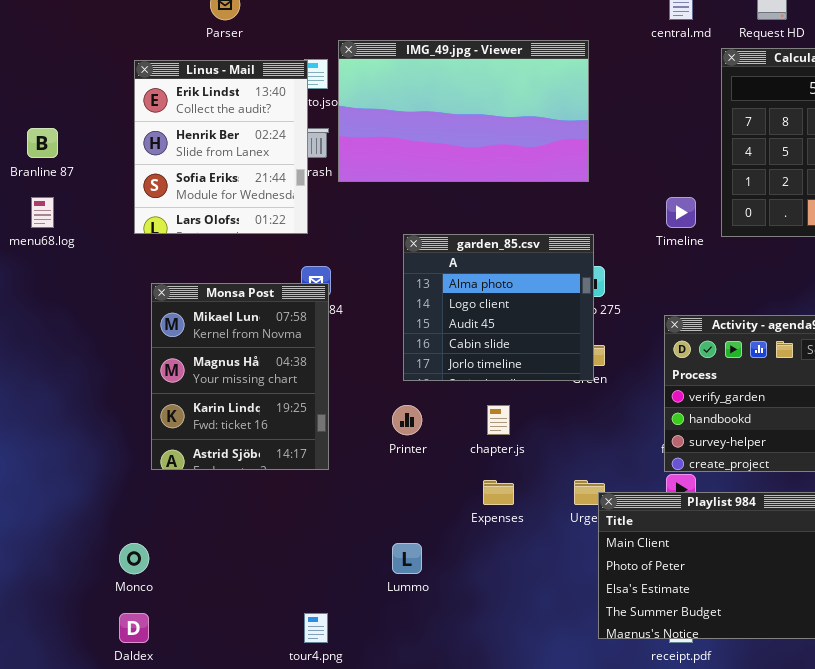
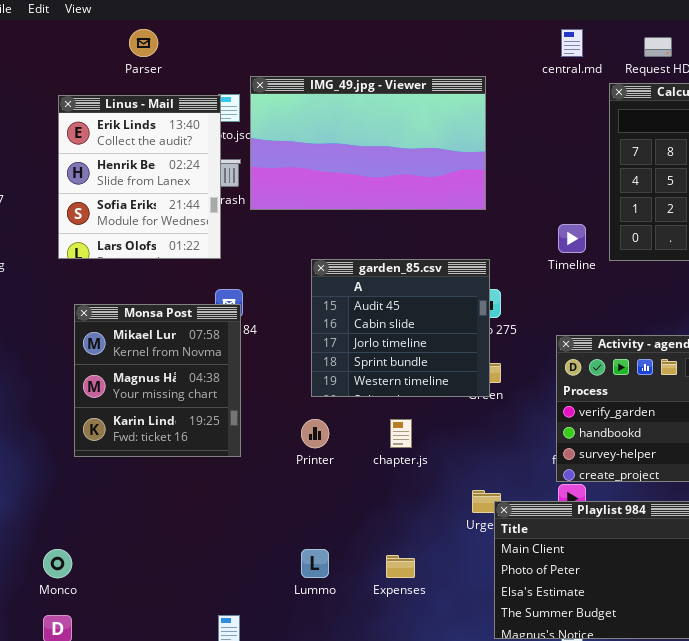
garden_85.csv: [403,234,594,381] -> [311,259,490,397], scrolled down 2 rows
Monsa Post: [151,283,329,470] -> [74,304,241,457], resized
Expenses: [483,480,514,505] -> [386,555,415,578], moved

